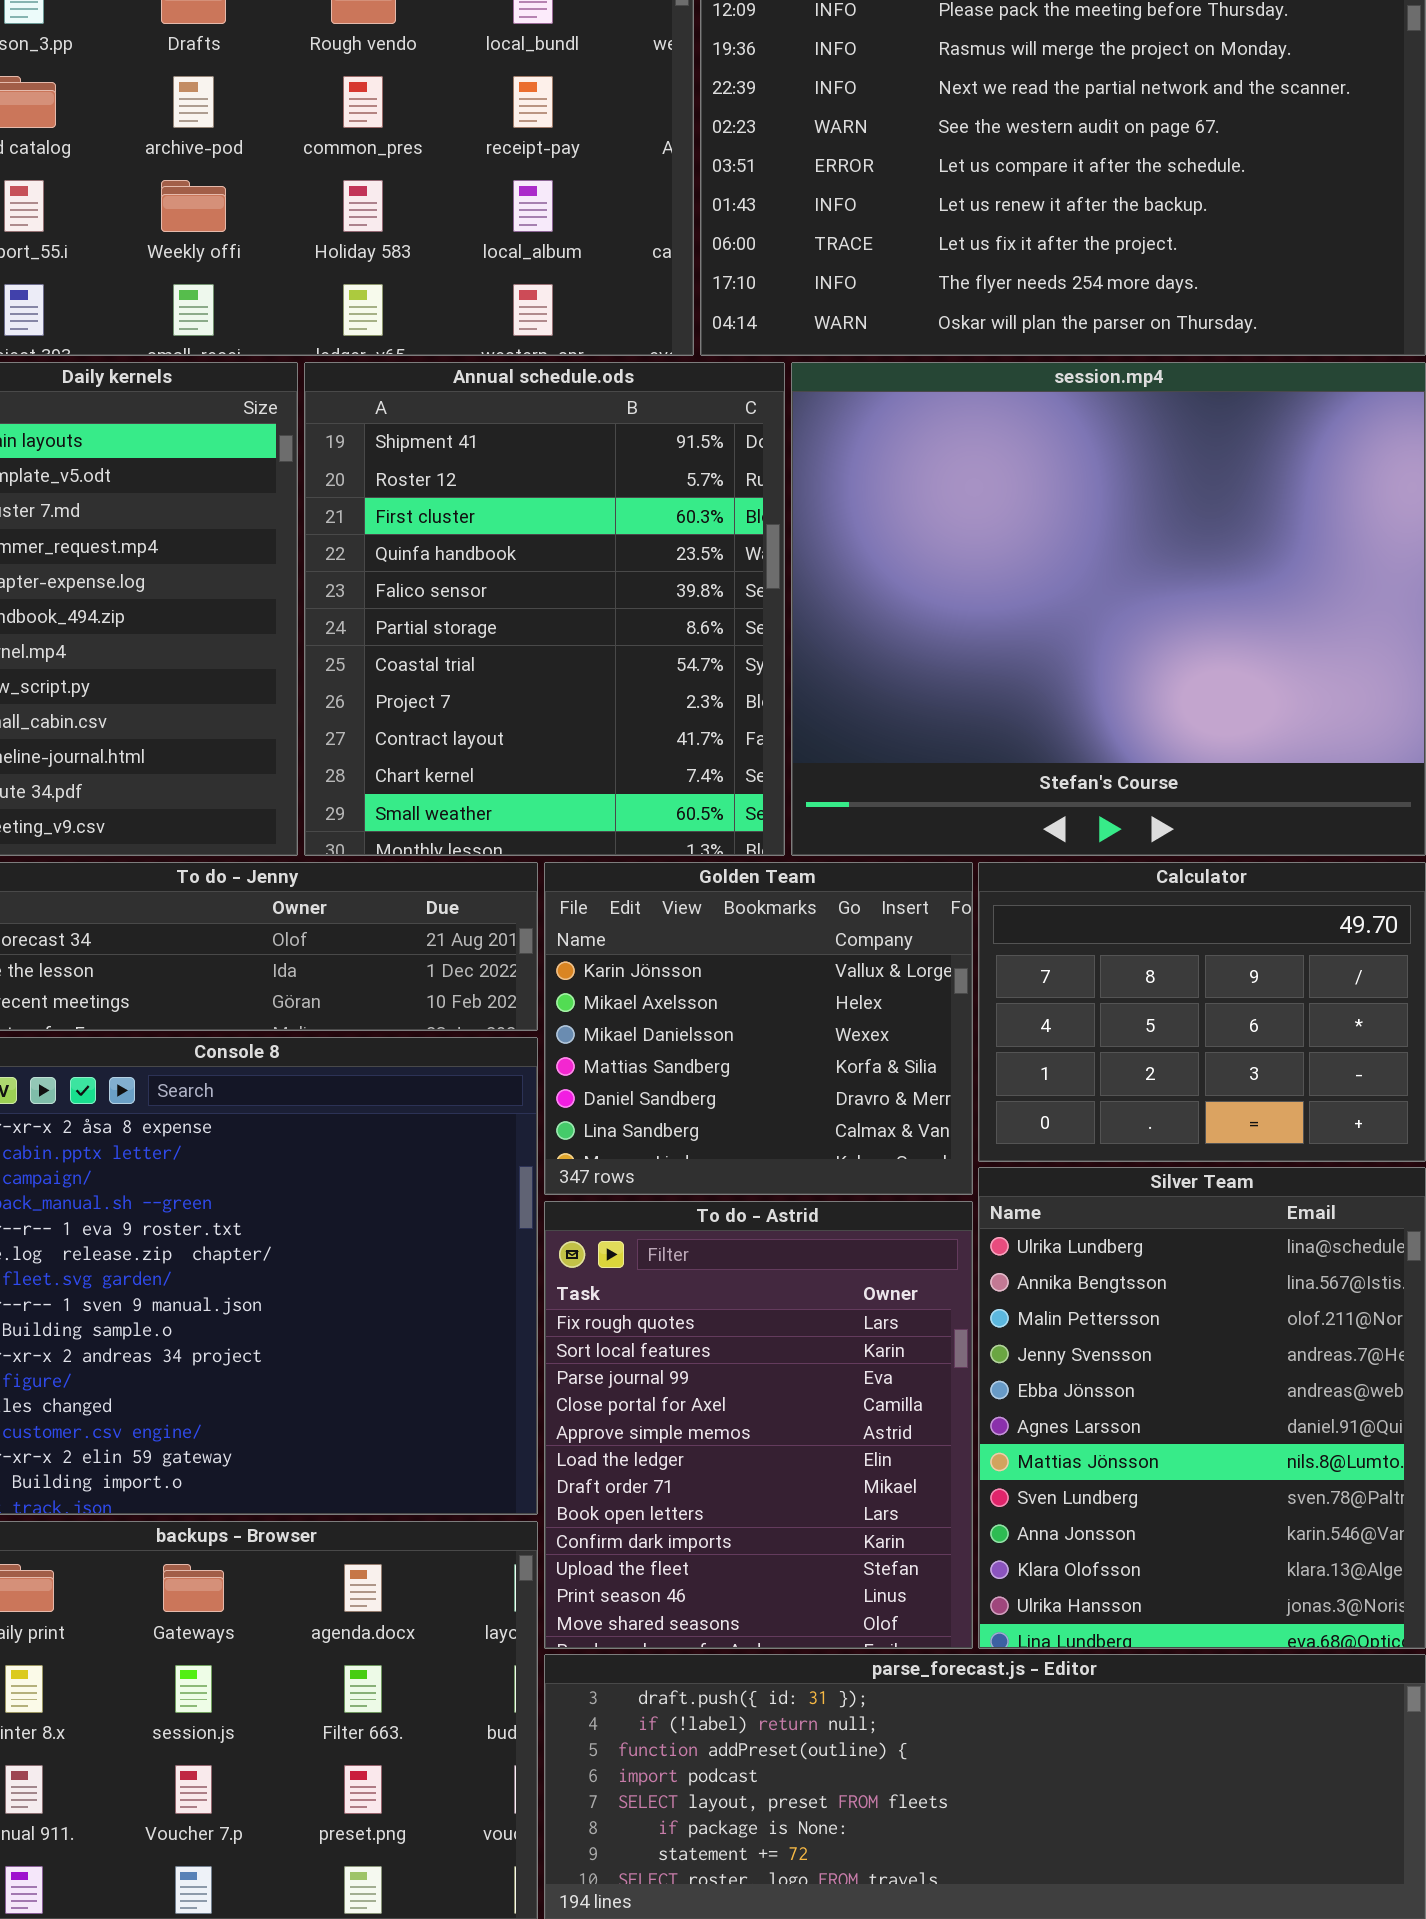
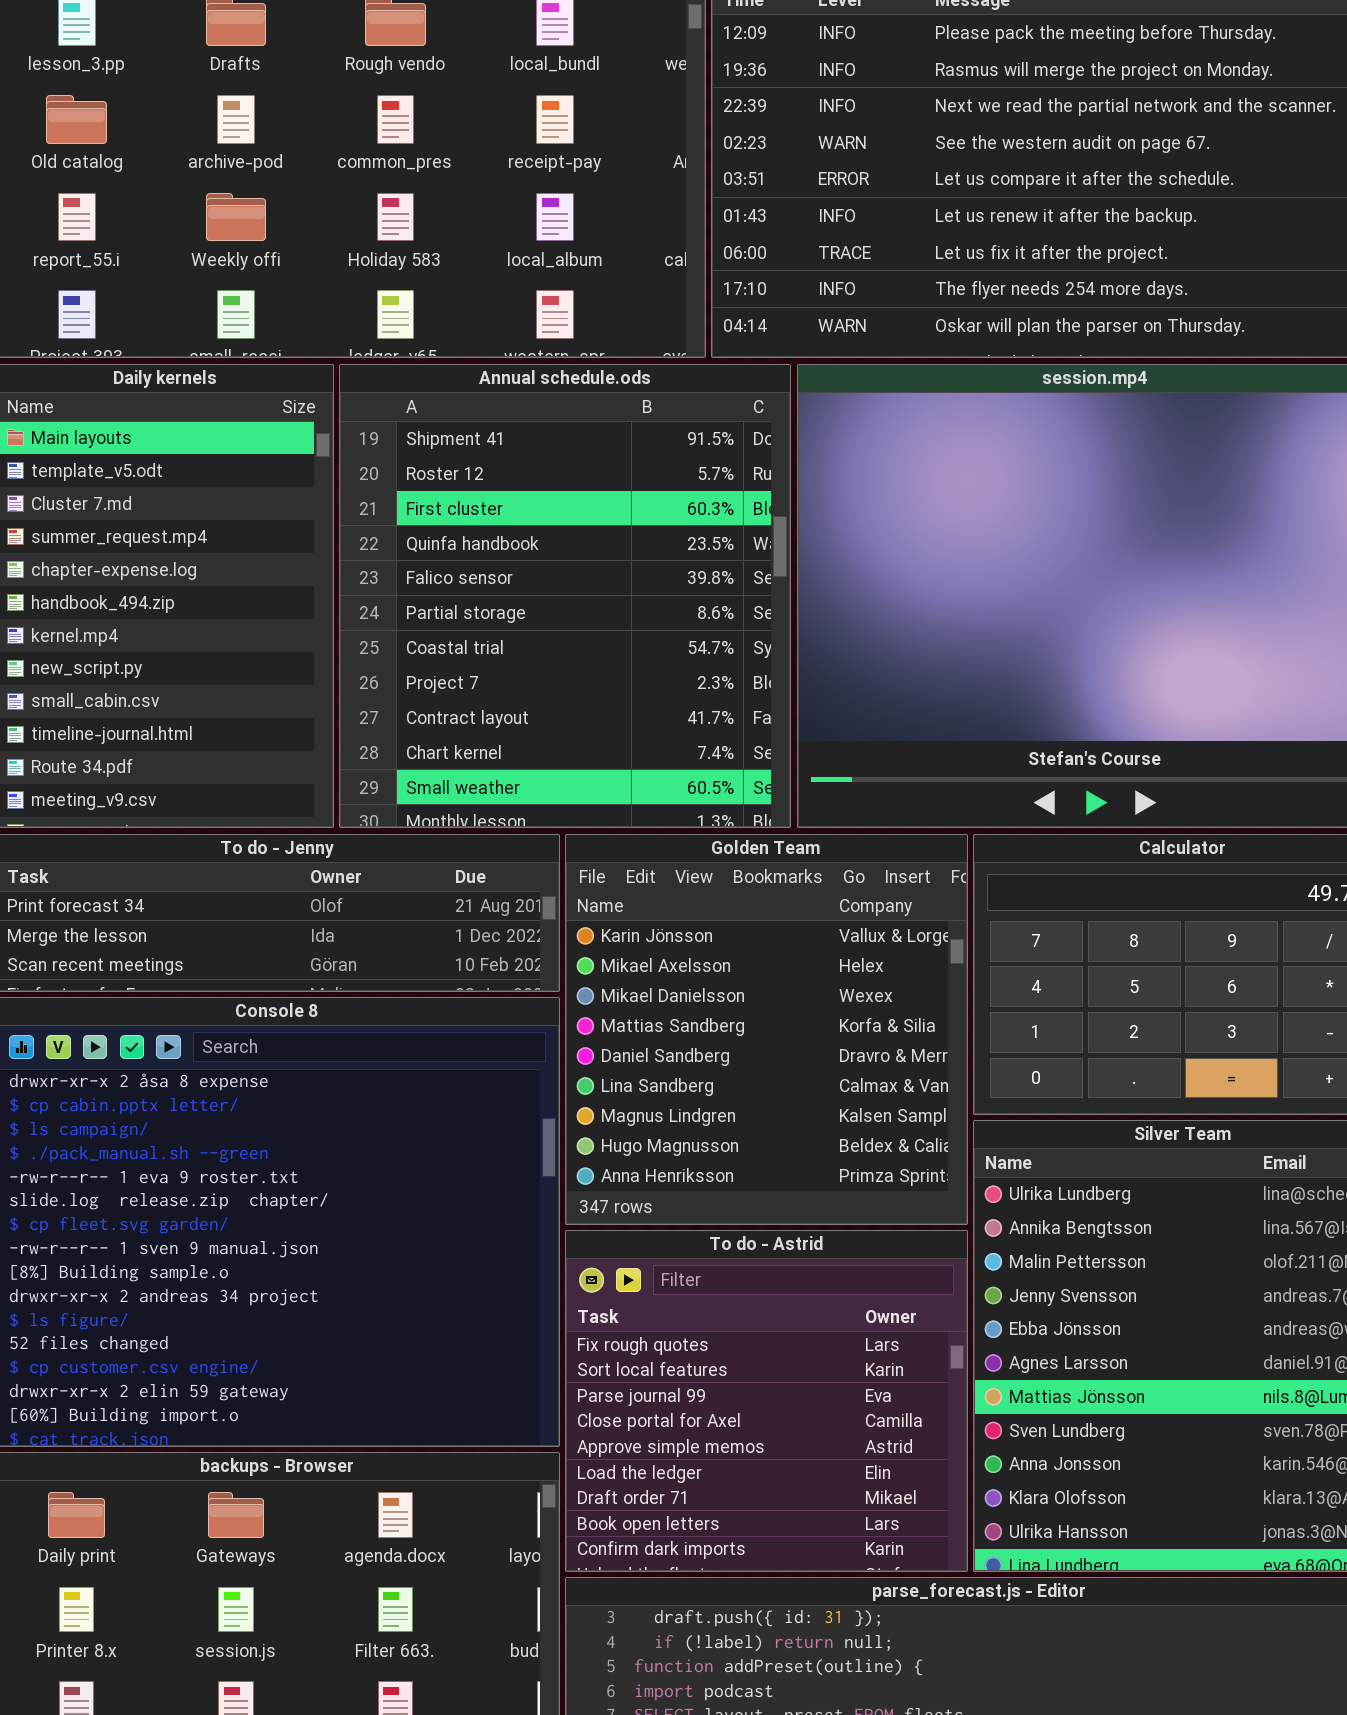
Golden Team: [544,862,973,1195] -> [565,834,968,1225], resized
To do - Astrid: [544,1201,973,1649] -> [565,1230,968,1572], resized

